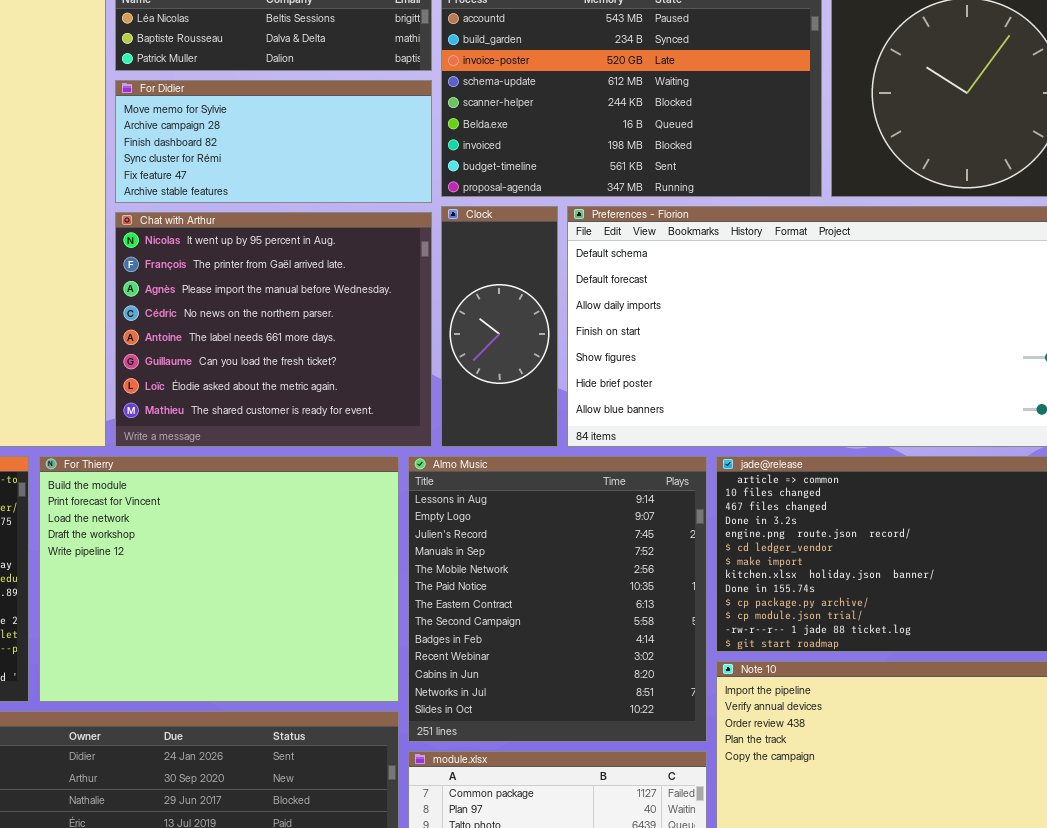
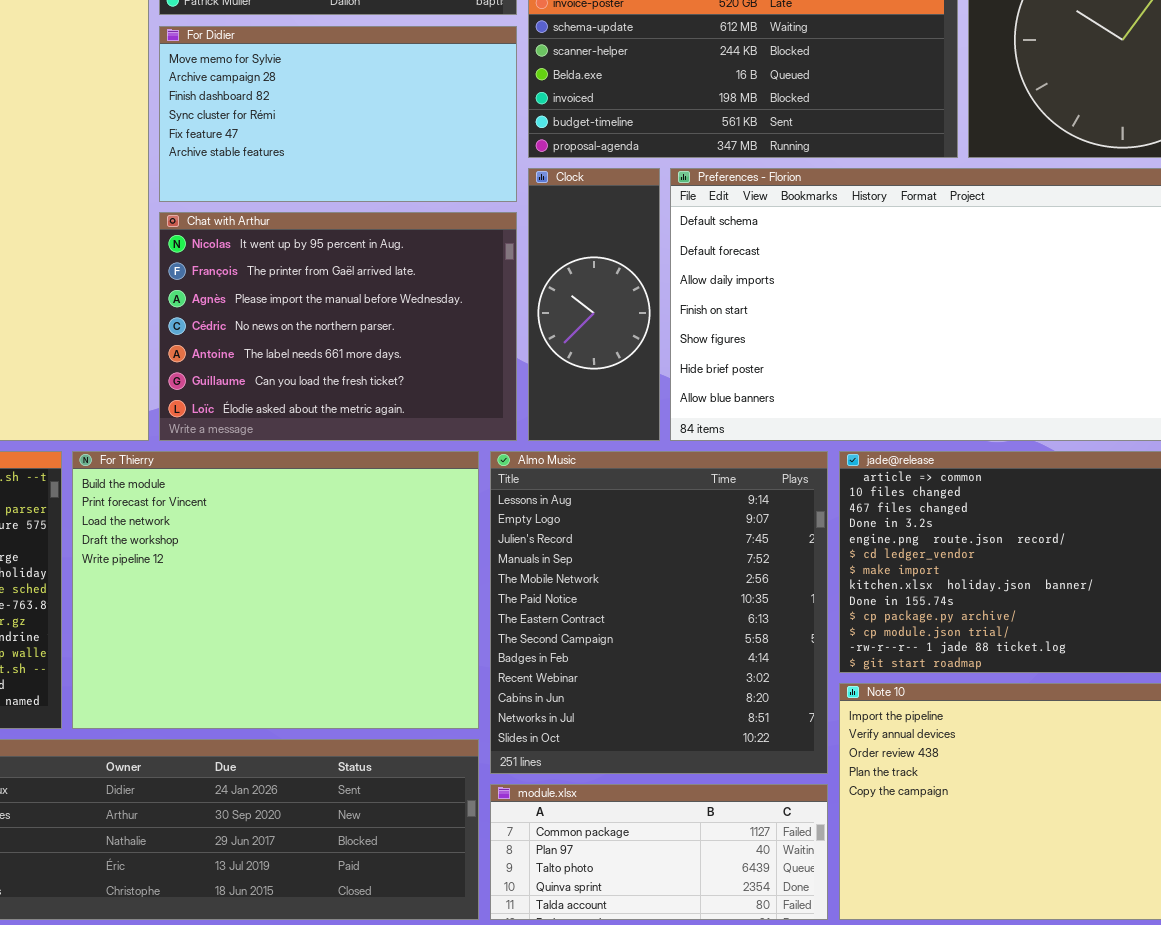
For Didier: [115,80,432,203] -> [159,26,517,202], resized
Chat with Arthur: [115,212,432,447] -> [159,212,517,441], resized

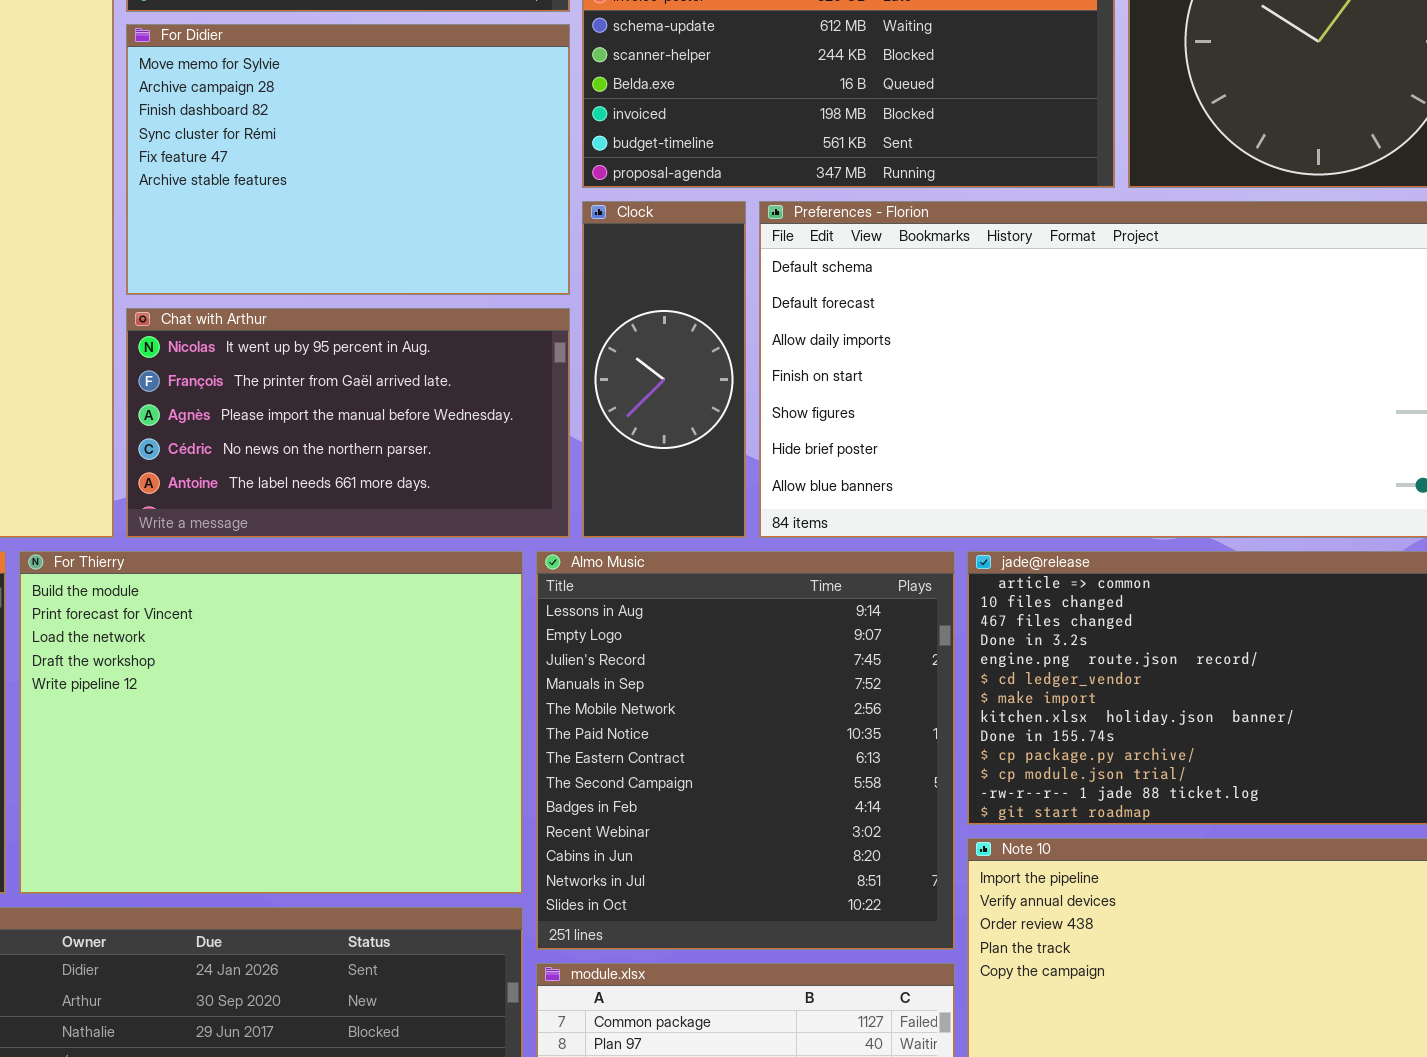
For Didier: [159,26,517,202] -> [126,24,570,295], resized
Chat with Arthur: [159,212,517,441] -> [126,308,570,538], resized

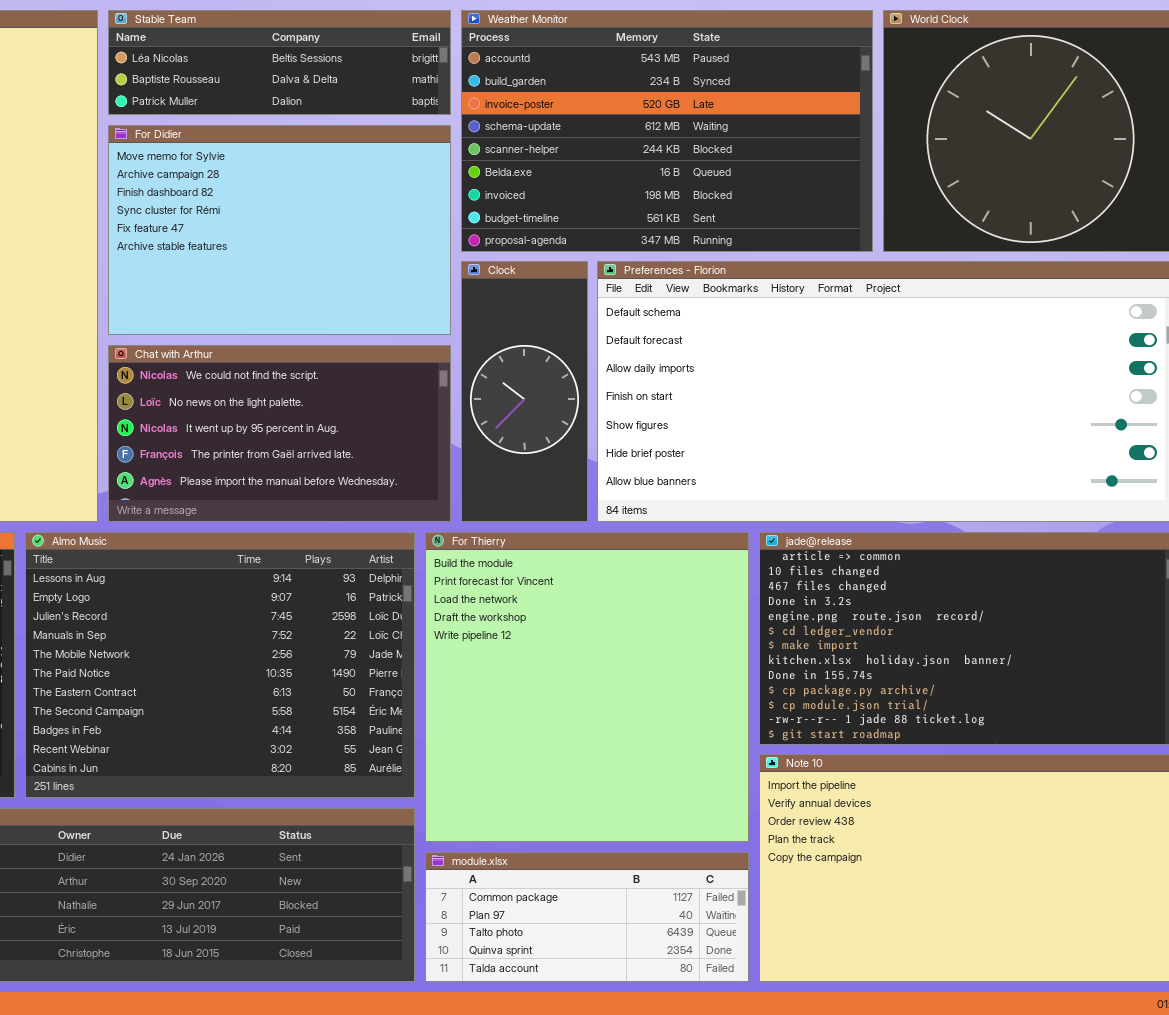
Chat with Arthur: [126,308,570,538] -> [108,345,451,522], scrolled up 2 rows
For Thierry: [19,551,523,894] -> [425,532,749,842], moved, resized
Almo Music: [536,551,955,950] -> [25,532,415,798], moved, resized

